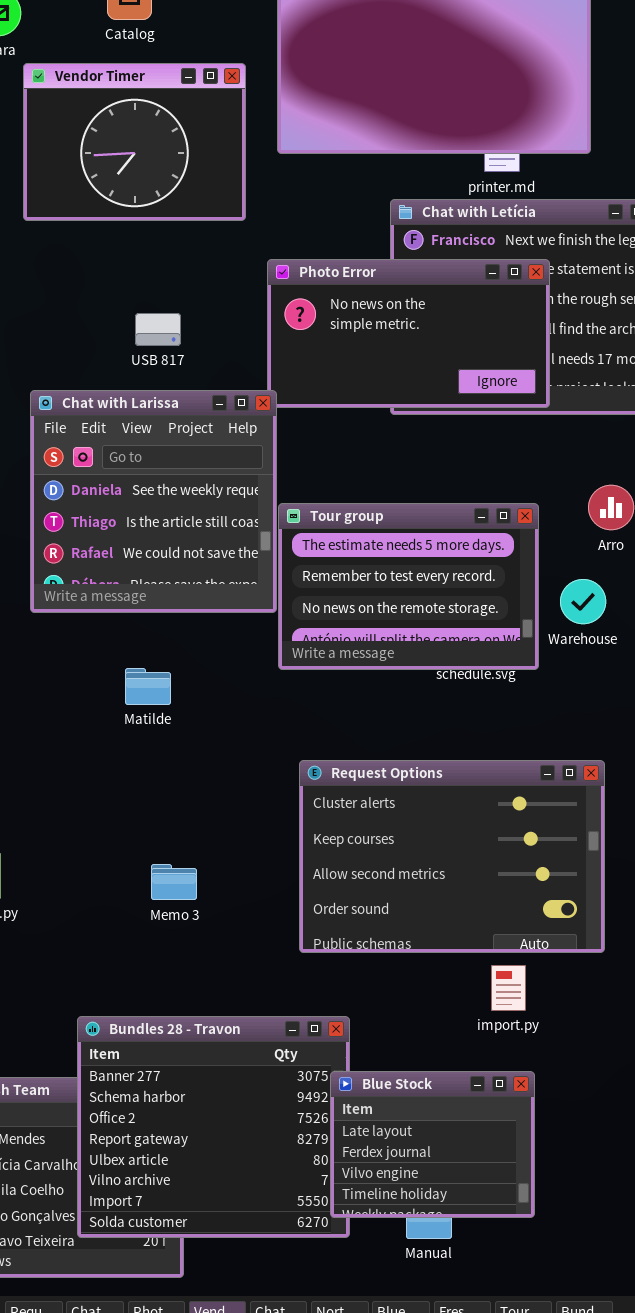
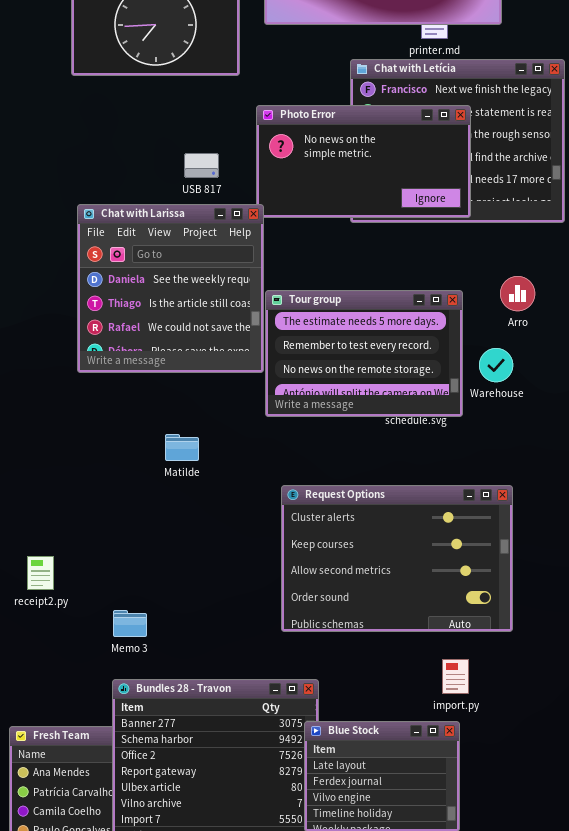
USB 817: [135,313,181,346] -> [184,153,219,178], moved
Matilde: [125,668,171,705] -> [165,434,199,461], moved
Memo 3: [151,864,197,900] -> [113,610,147,637], moved
import.py: [491,965,526,1011] -> [442,659,469,694], moved

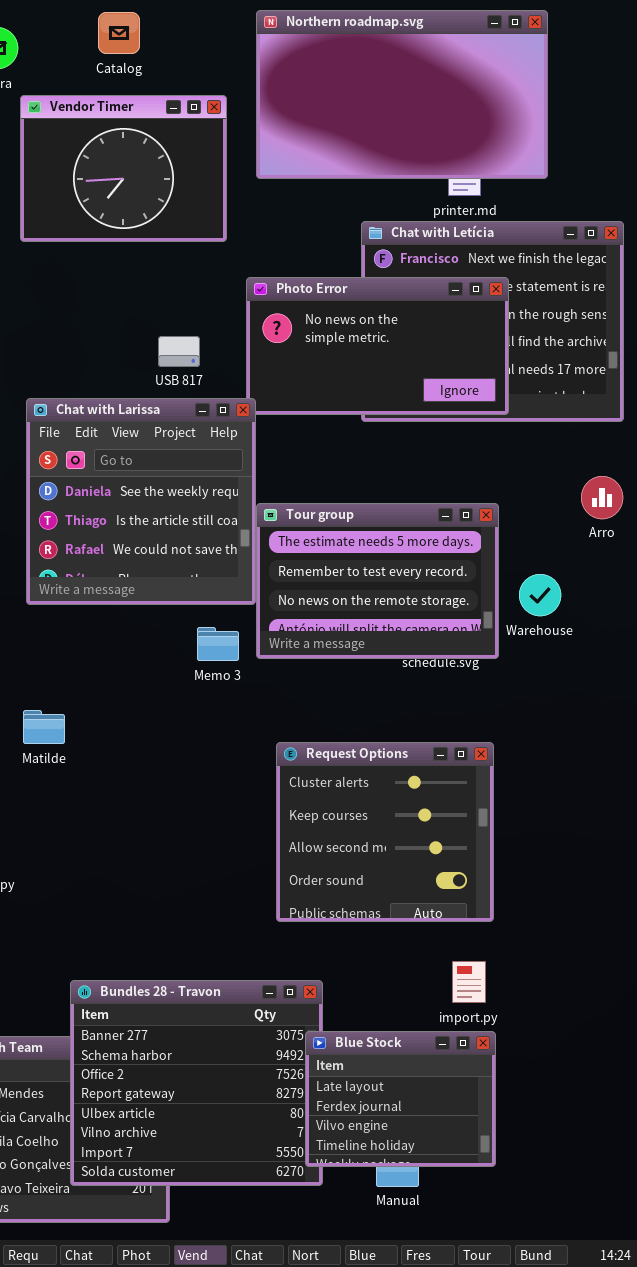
Arro: [500,276,535,311] -> [581,476,623,519], moved
Matilde: [165,434,199,461] -> [23,710,65,744], moved
Request Options: [281,485,513,632] -> [276,742,494,922], resized
Memo 3: [113,610,147,637] -> [197,627,239,661], moved
import.py: [442,659,469,694] -> [452,961,486,1003], moved

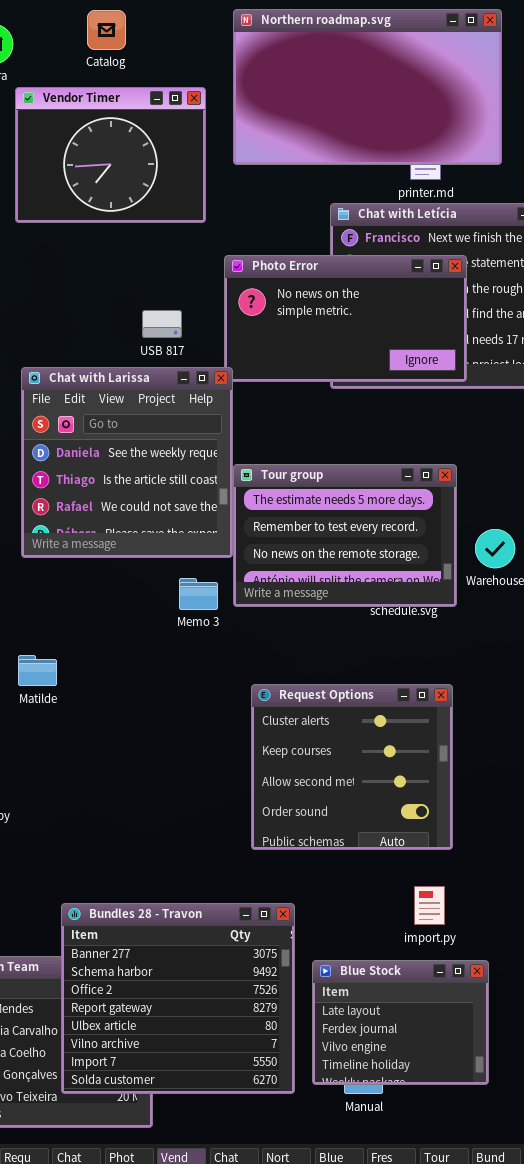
Blue Stock: [305,1031,496,1167] -> [312,960,489,1085], moved

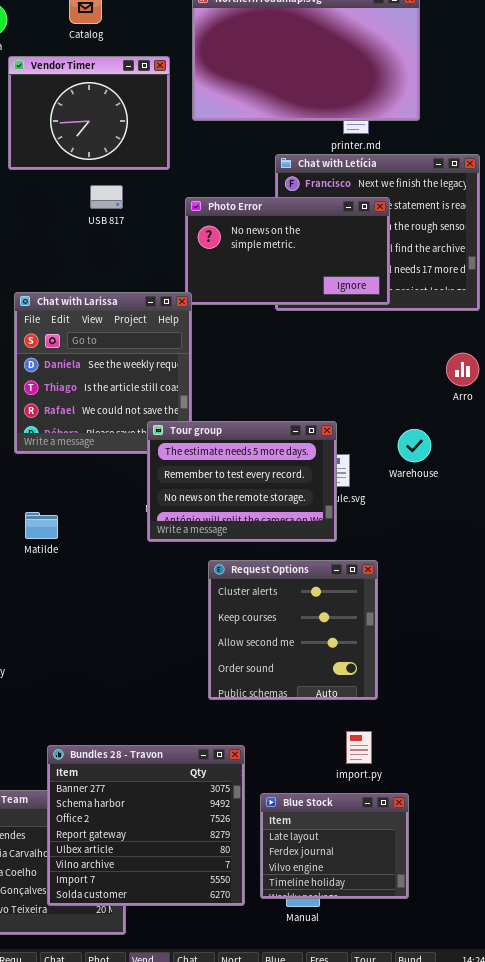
USB 817: [142,310,182,338] -> [90,185,123,209], moved
Tour group: [233,464,457,607] -> [147,421,337,542], moved
Matilde: [18,655,57,686] -> [25,512,58,539], moved

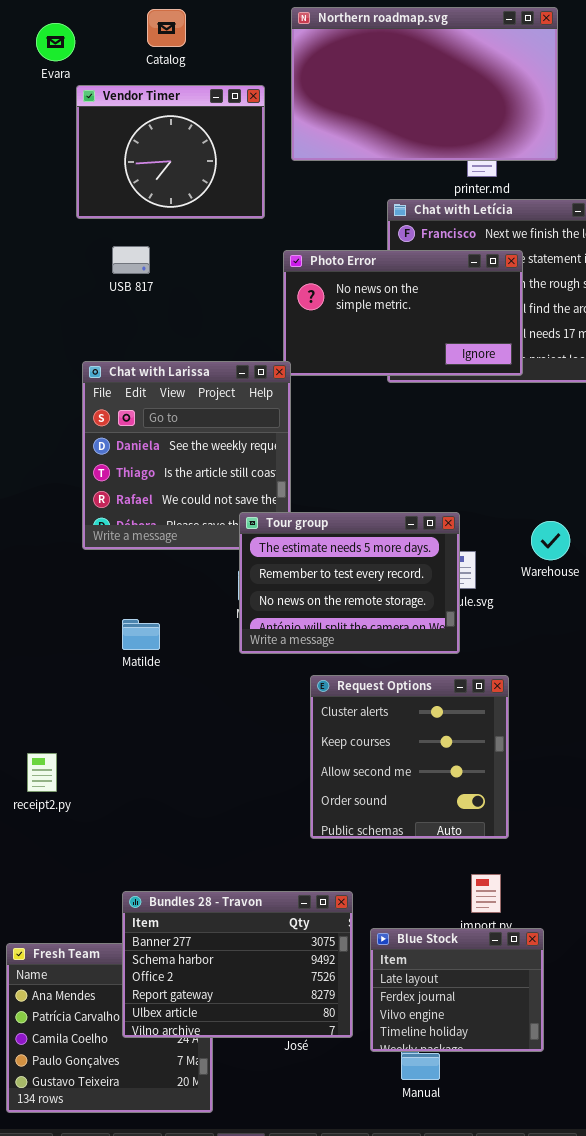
USB 817: [90,185,123,209] -> [112,246,150,274], moved
Matilde: [25,512,58,539] -> [122,619,160,650], moved
Bundles 28 - Travon: [47,745,245,906] -> [122,891,353,1038], resized
Blue Stock: [260,793,409,899] -> [370,928,544,1052], moved

